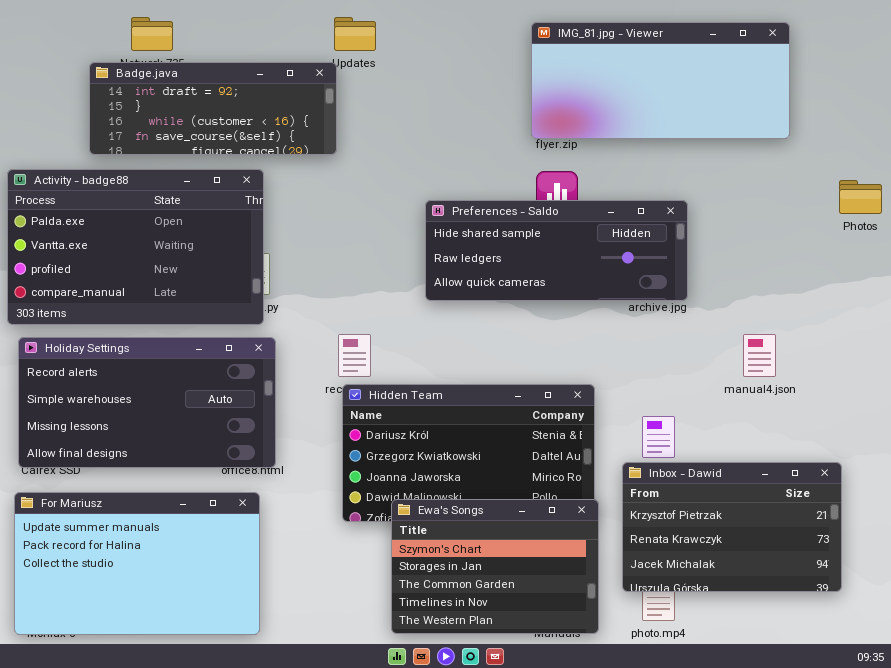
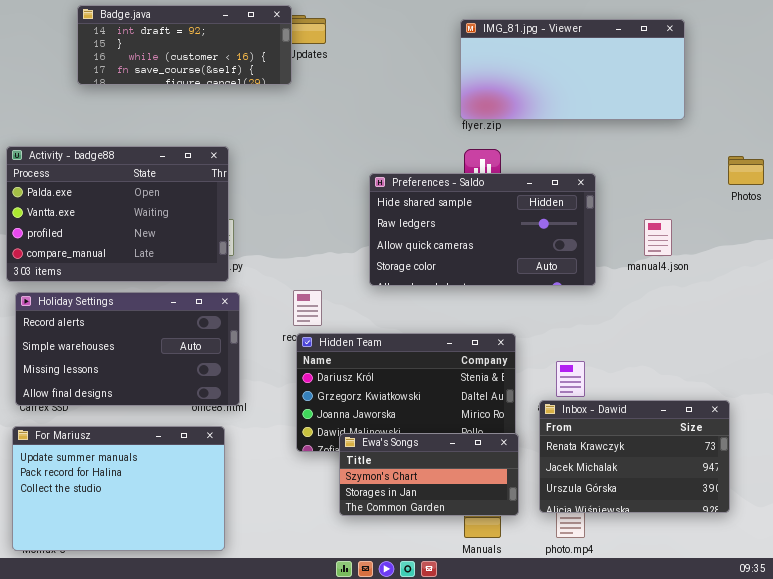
Badge.java: [89,62,337,155] -> [77,5,292,85], moved
Preferences - Saldo: [425,200,688,301] -> [369,173,596,286], resized
manual4.json: [743,334,776,377] -> [644,219,672,256], moved
Inbox - Dawid: [622,462,842,592] -> [539,400,730,513], scrolled down 1 row
Ewa's Songs: [391,499,599,634] -> [339,433,519,516], resized

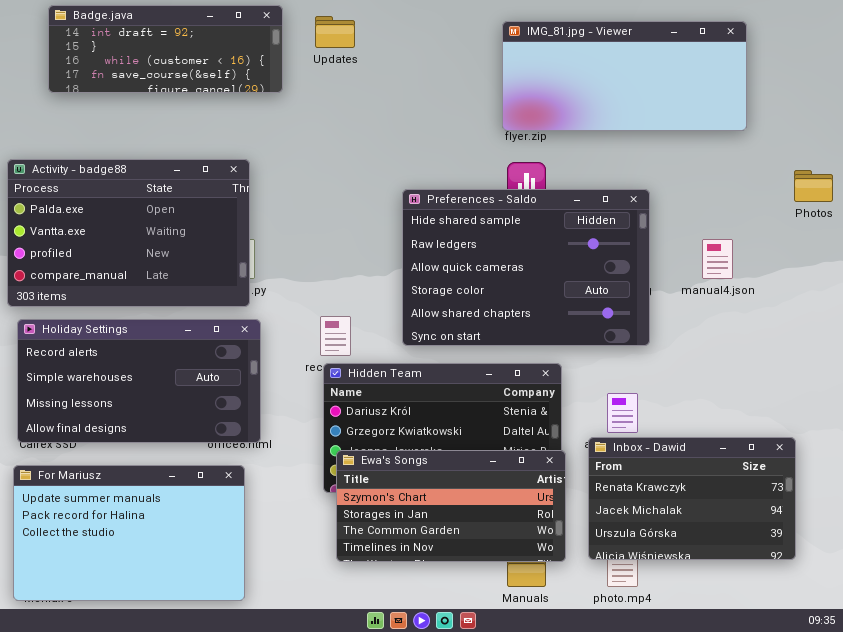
Badge.java: [77,5,292,85] -> [48,5,283,93], moved
Preferences - Saldo: [369,173,596,286] -> [402,189,650,346], resized
Ewa's Songs: [339,433,519,516] -> [336,450,566,562], resized

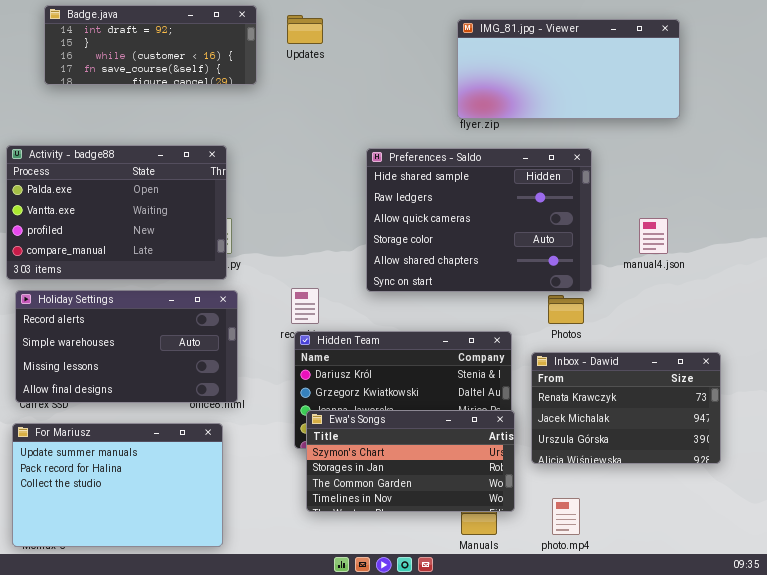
Photos: [794,170,833,202] -> [548,295,584,324], moved
Preferences - Saldo: [402,189,650,346] -> [366,148,592,292], moved
Inbox - Dawid: [588,437,796,560] -> [531,352,721,464], moved

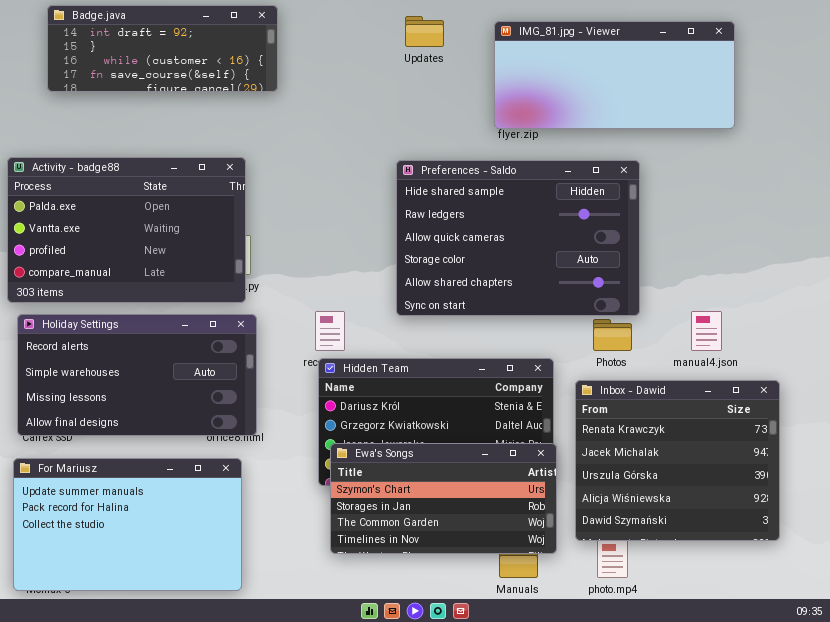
Updates: [287,15,323,44] -> [405,16,444,47], moved
manual4.json: [639,218,668,254] -> [691,311,722,351], moved
Inbox - Dawid: [531,352,721,464] -> [575,380,780,541], resized

